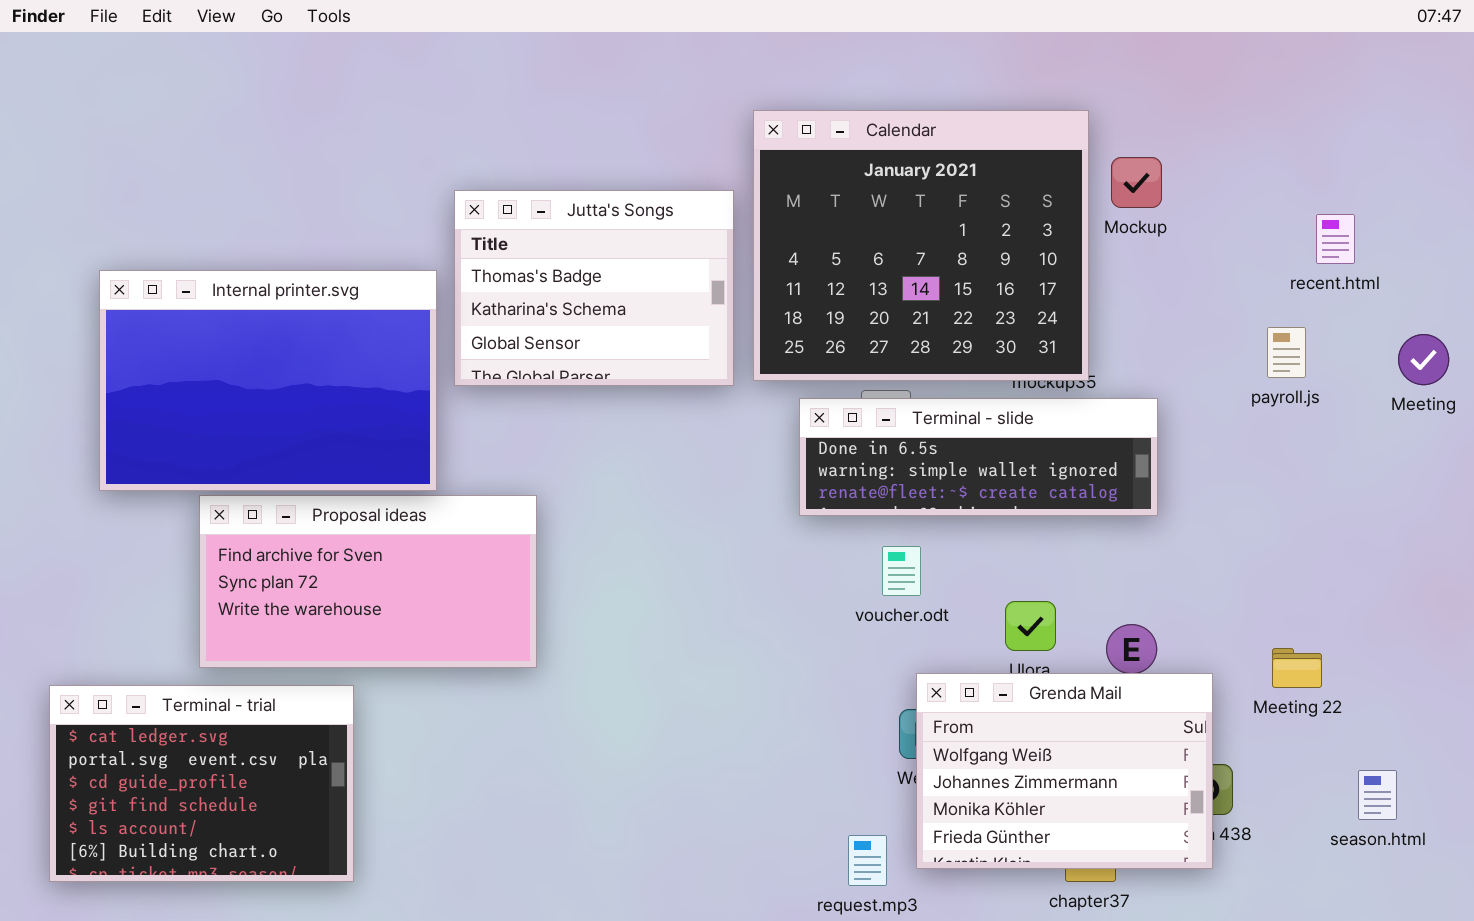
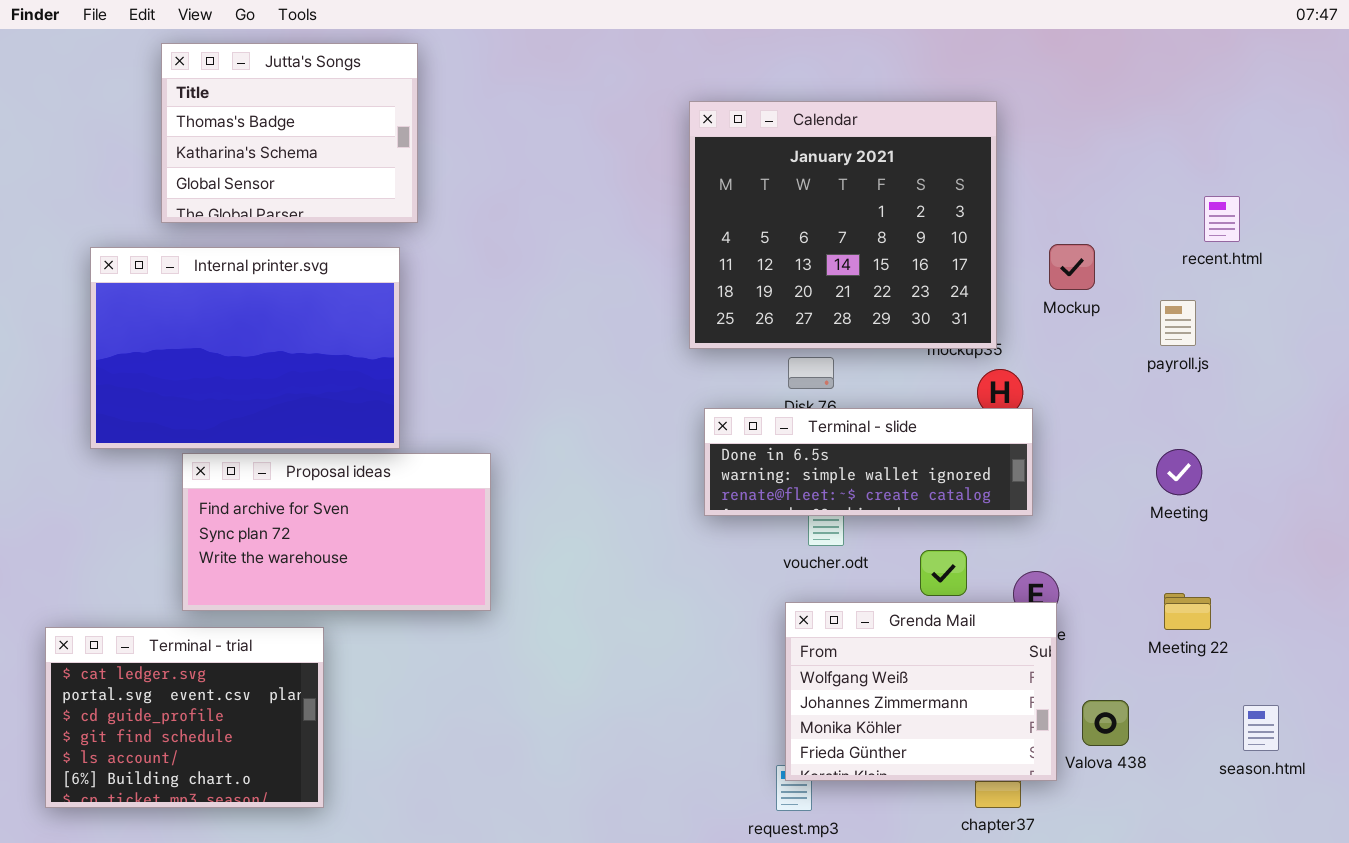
Mockup: [1111,157,1162,208] -> [1049,244,1095,290], moved
Jutta's Songs: [454,190,734,386] -> [161,43,418,223], moved
Meeting: [1398,334,1449,385] -> [1156,449,1202,495], moved
Terminal - slide: [799,398,1158,516] -> [704,408,1033,516], moved
Grenda Mail: [916,673,1213,869] -> [785,602,1057,781], moved

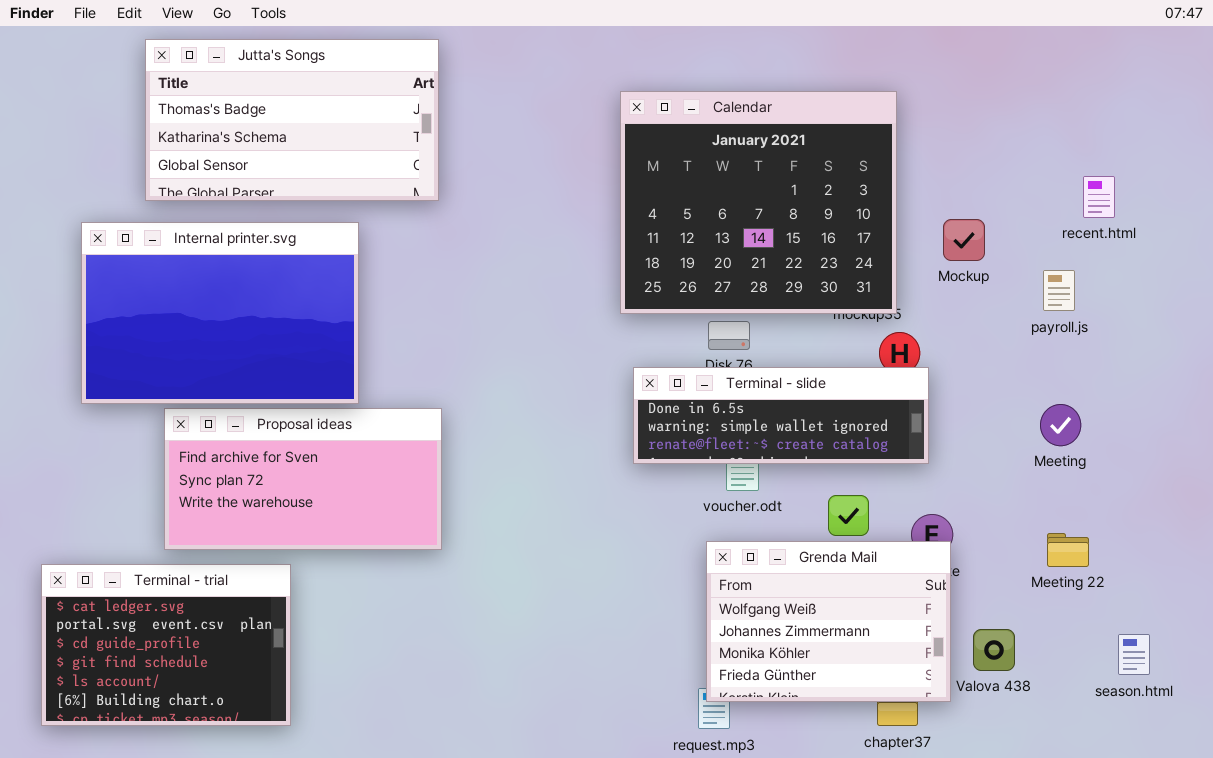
Jutta's Songs: [161,43,418,223] -> [145,39,439,201], resized

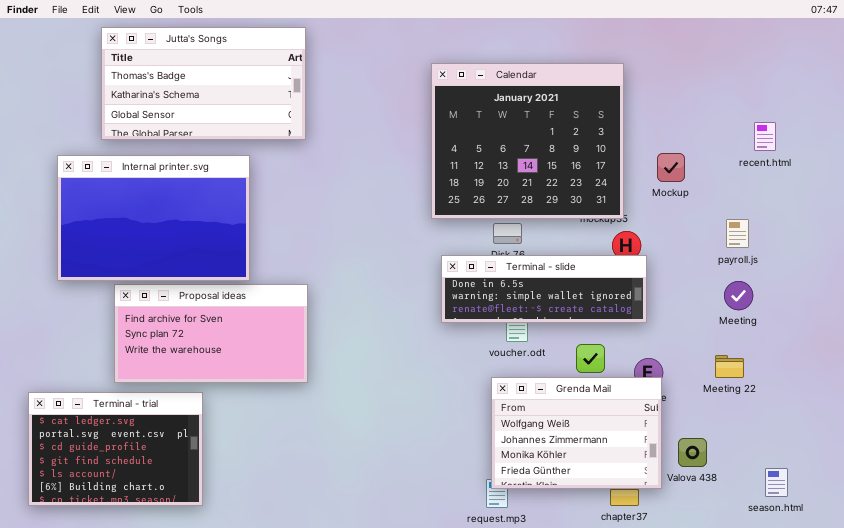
payroll.js: [1043,270,1075,311] -> [726,219,749,248], moved
Meeting 22: [1047,533,1089,567] -> [715,355,744,378], moved
season.html: [1118,634,1150,675] -> [765,468,788,497], moved

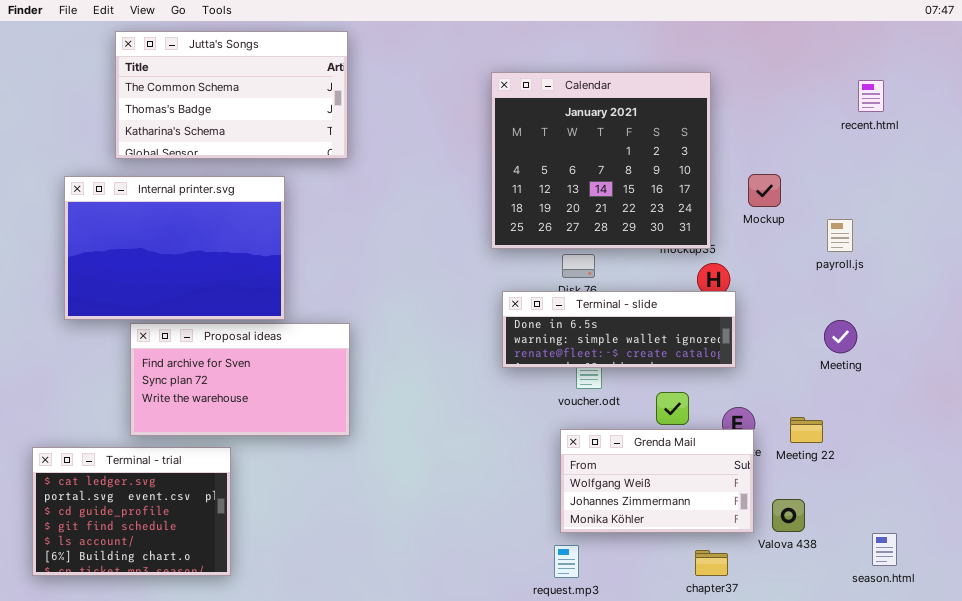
Jutta's Songs: [101,27,306,140] -> [115,31,348,159], scrolled up 1 row
recent.html: [754,122,776,151] -> [858,80,884,112], moved
payroll.js: [726,219,749,248] -> [827,219,853,252], moved
Meeting 22: [715,355,744,378] -> [790,417,823,443], moved
Grenda Mail: [491,377,662,489] -> [560,429,754,533], resized

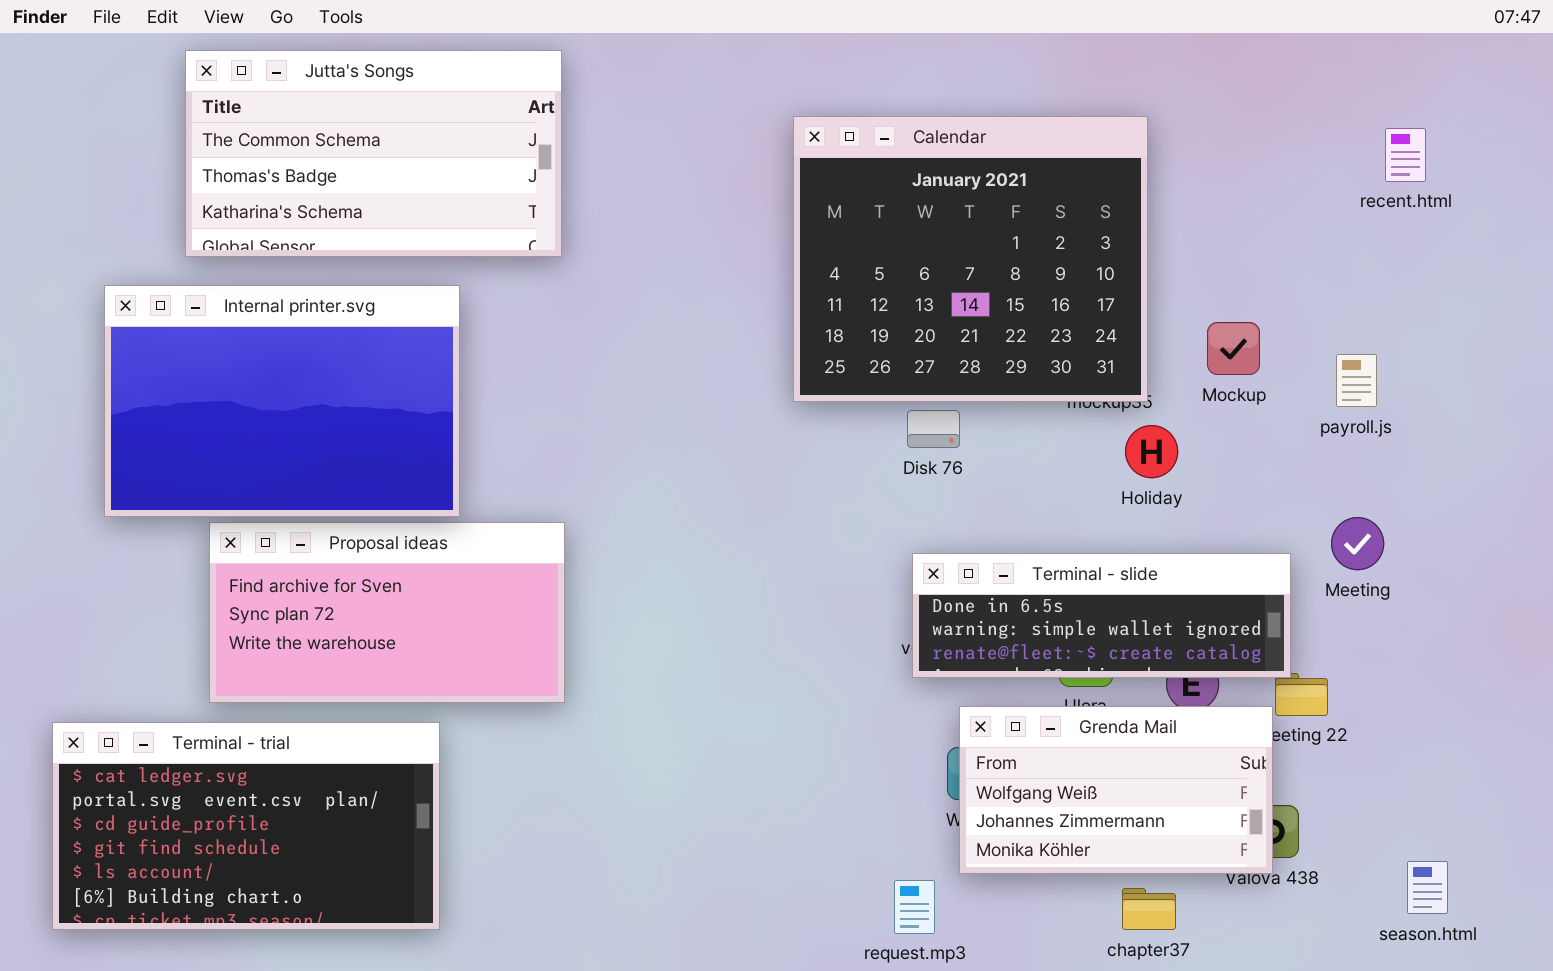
Mockup: [748,174,781,207] -> [1207,322,1260,375], moved
Terminal - slide: [502,291,736,368] -> [912,553,1291,678], moved
Grenda Mail: [560,429,754,533] -> [959,706,1273,874], moved
Terminal - trial: [32,447,231,576] -> [52,722,440,930], resized

